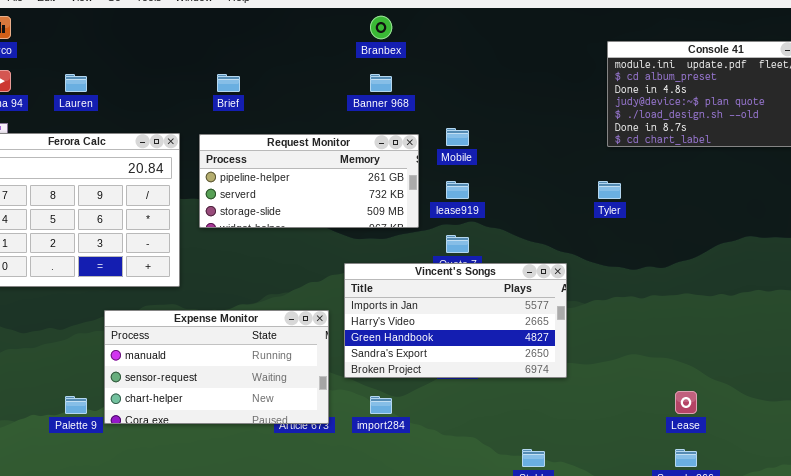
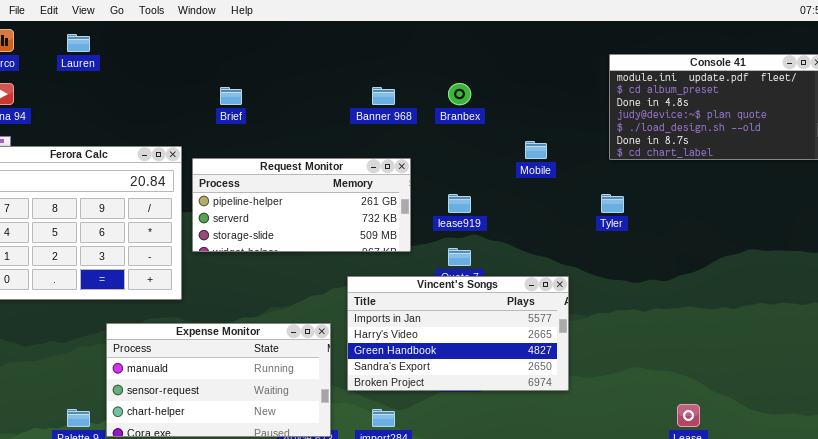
Branbex: [370,16,392,39] -> [448,83,471,105], moved
Lauren: [65,74,87,92] -> [67,34,90,52], moved
Mobile: [446,128,469,146] -> [525,141,547,159], moved
Request Monitor: [199,134,419,228] -> [192,158,411,252], moved

